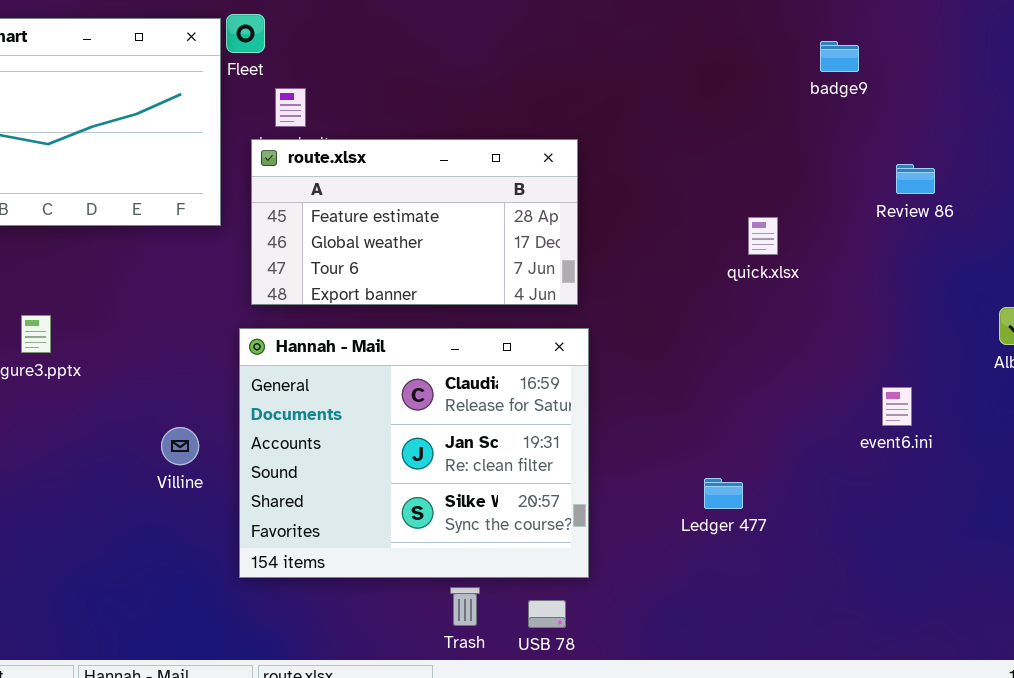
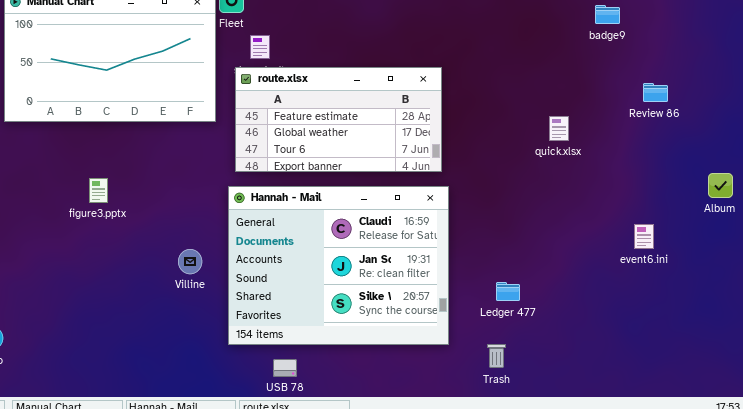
Ledger 477: [704,478,743,509] -> [496,282,520,301], moved
Trash: [450,587,480,626] -> [487,344,506,368], moved
USB 78: [528,600,566,628] -> [273,359,297,377], moved

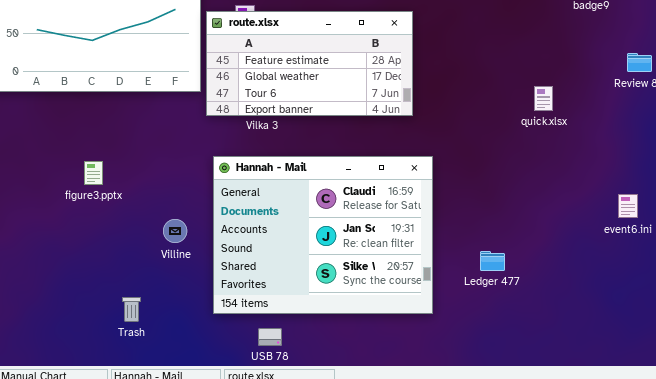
route.xlsx: [235,67,442,172] -> [206,11,413,116], moved
figure3.pptx: [89,178,108,203] -> [84,161,103,185], moved
Trash: [487,344,506,368] -> [122,297,141,322], moved

